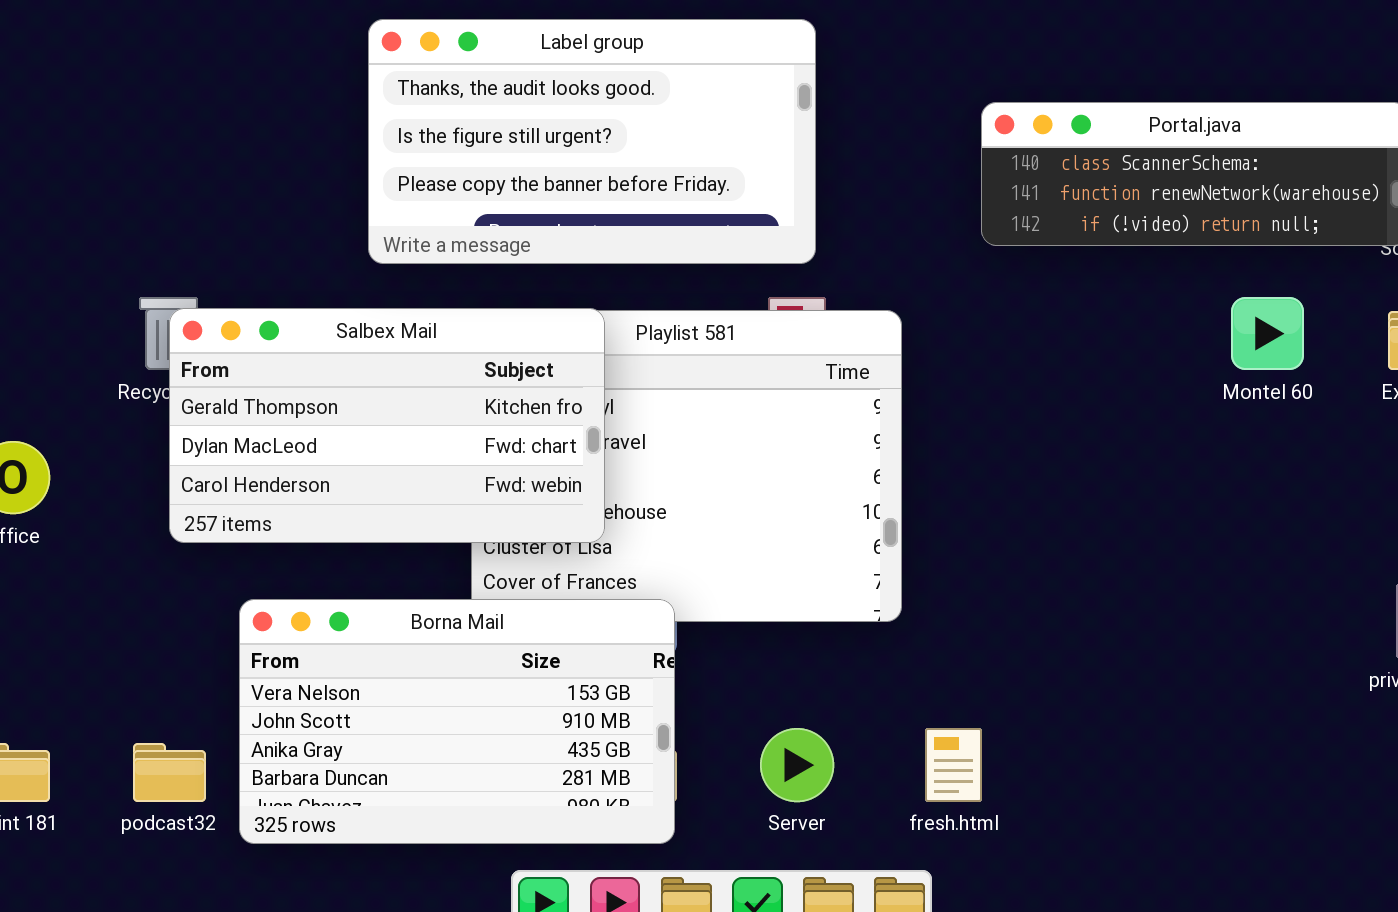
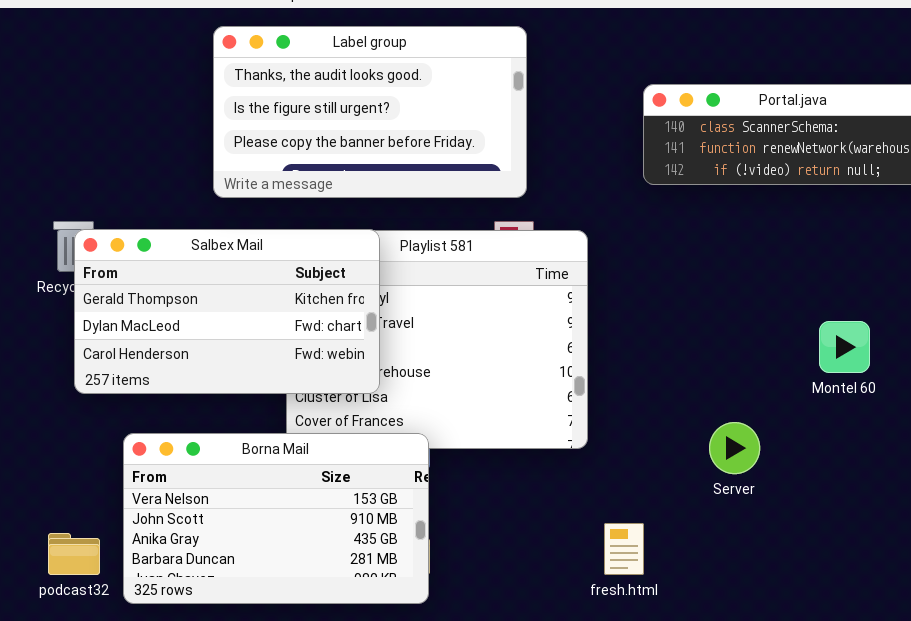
Montel 60: [1231,297,1304,370] -> [819,321,870,373], moved
Server: [760,728,834,802] -> [709,422,760,474], moved

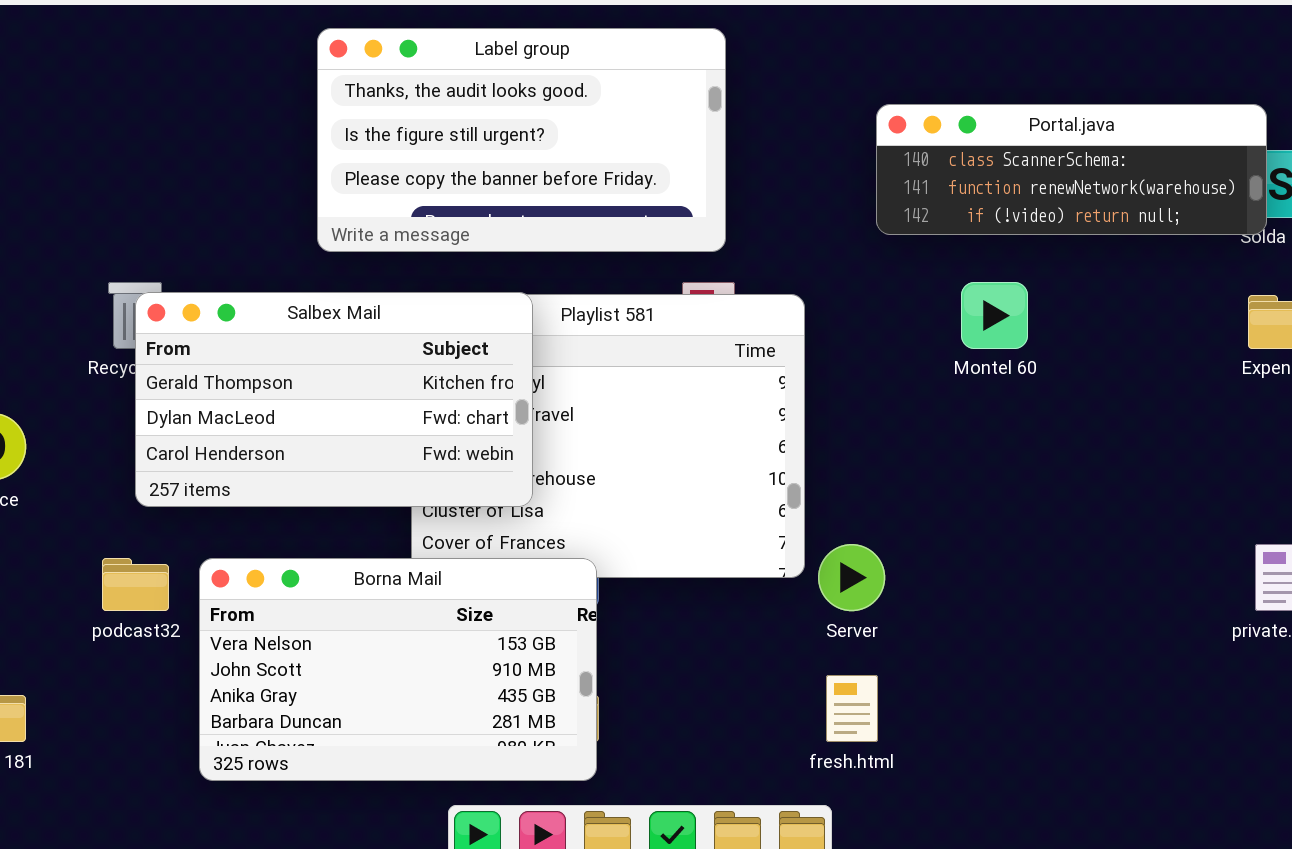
Montel 60: [819,321,870,373] -> [961,282,1028,349], moved
Server: [709,422,760,474] -> [818,544,885,611], moved
podcast32: [48,533,100,575] -> [102,558,169,611], moved

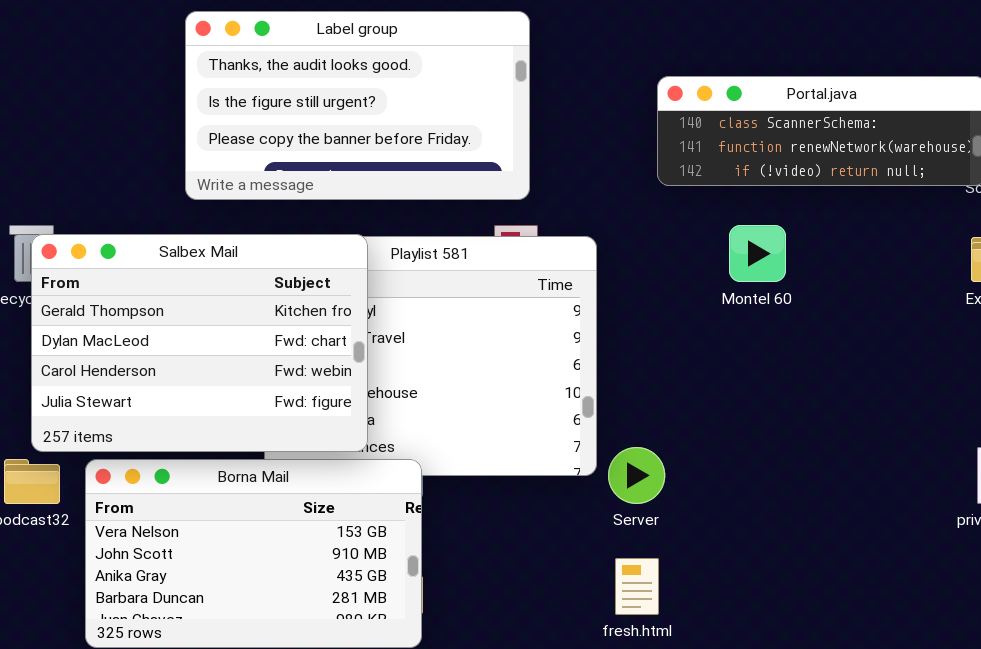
Salbex Mail: [135,292,533,507] -> [31,234,368,452], resized

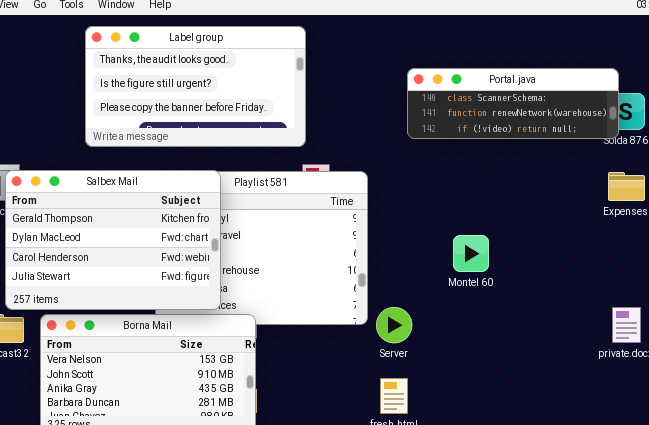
Label group: [185,11,530,200] -> [85,26,306,147], moved
Montel 60: [729,225,786,282] -> [453,235,489,272], moved

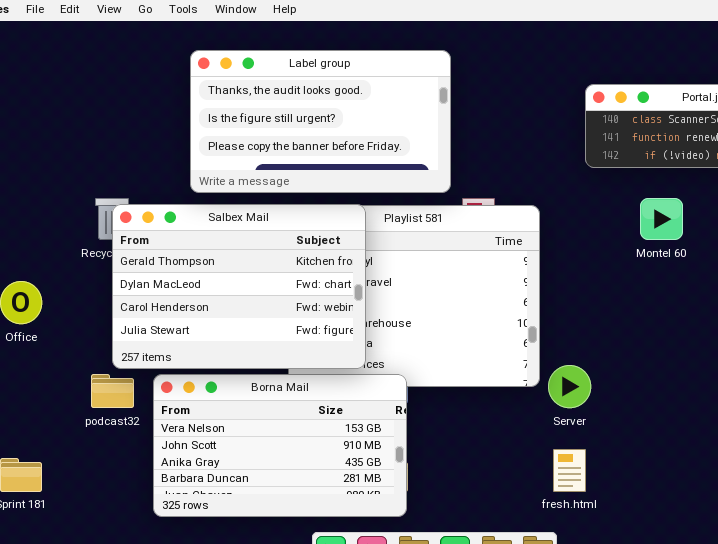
Label group: [85,26,306,147] -> [190,50,451,193], moved
Montel 60: [453,235,489,272] -> [640,198,683,240], moved

